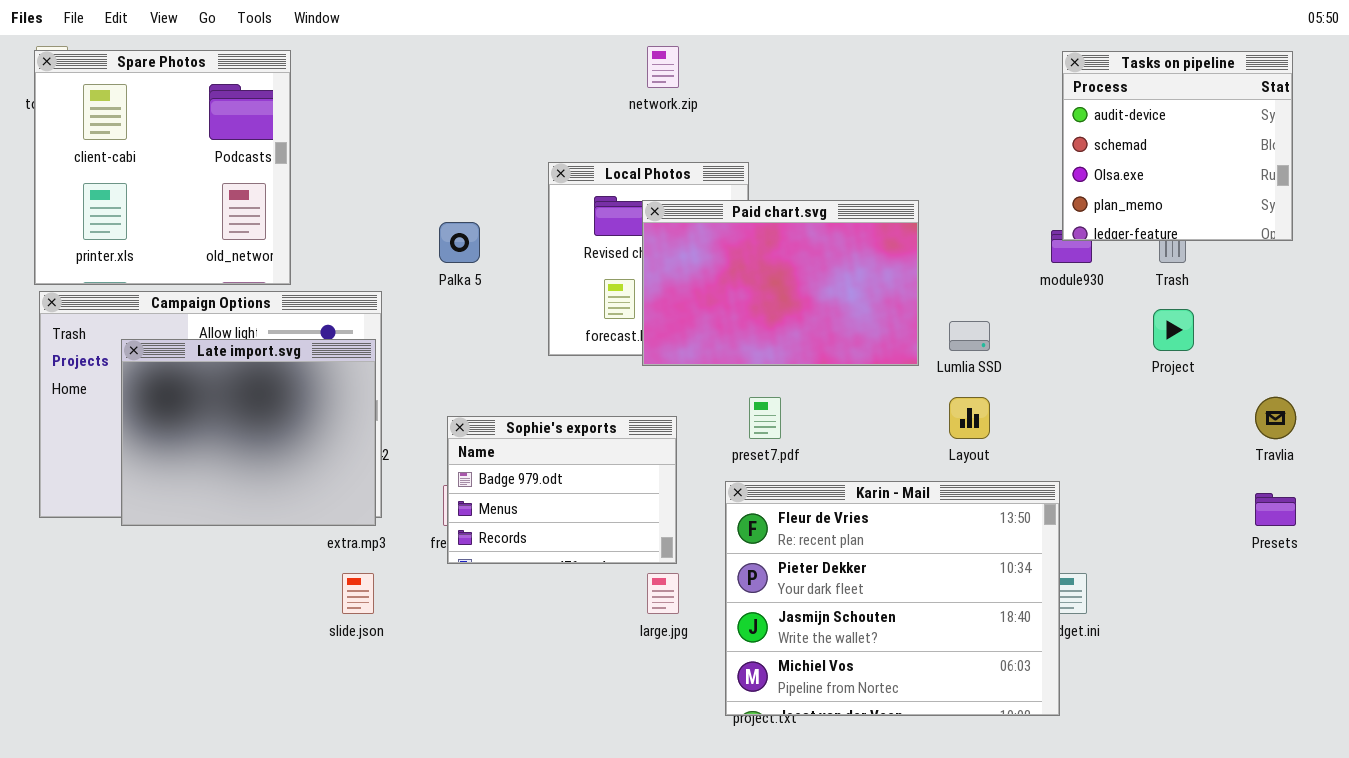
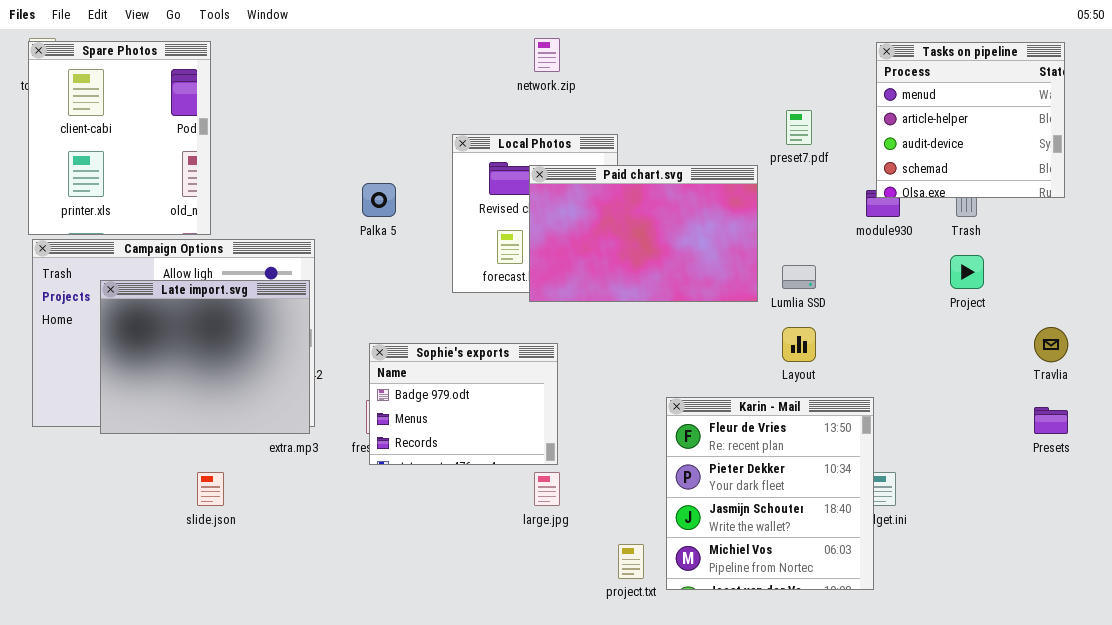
Spare Photos: [34,50,291,285] -> [28,41,211,235], resized
Tasks on pipeline: [1062,51,1293,241] -> [876,42,1065,198], scrolled up 2 rows
preset7.pdf: [749,397,781,439] -> [786,110,812,145], moved
Karin - Mail: [725,481,1060,716] -> [666,397,874,590], resized
slide.json: [342,573,374,614] -> [197,472,224,506], moved

